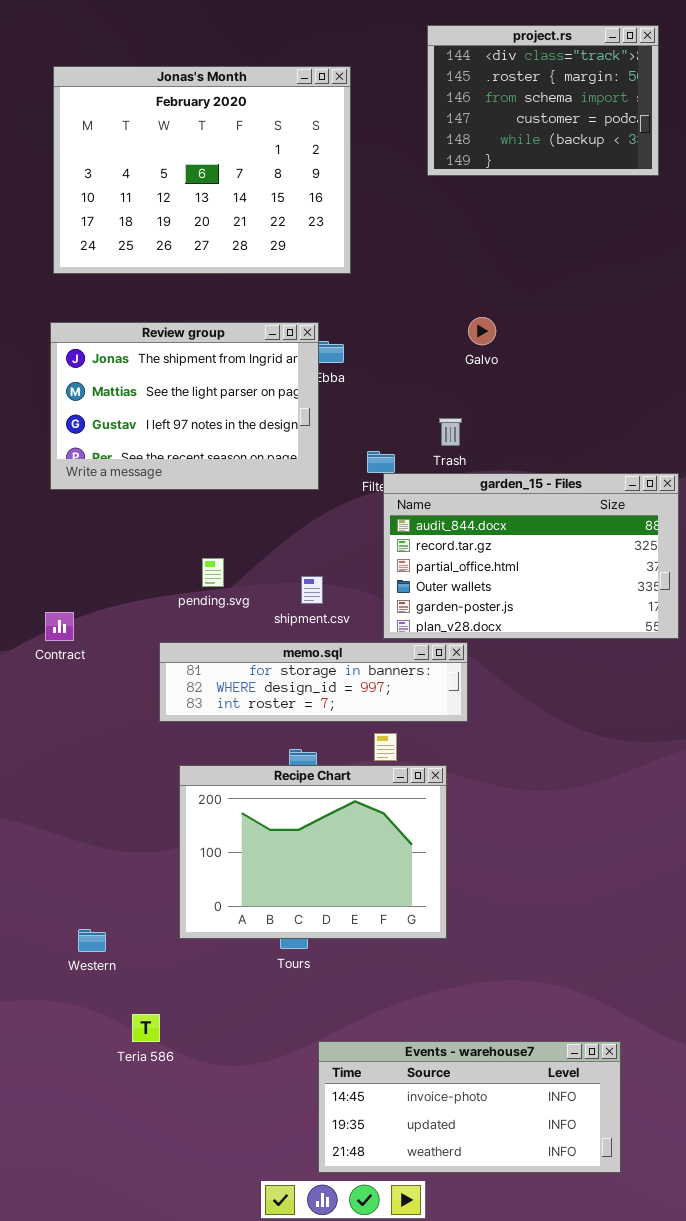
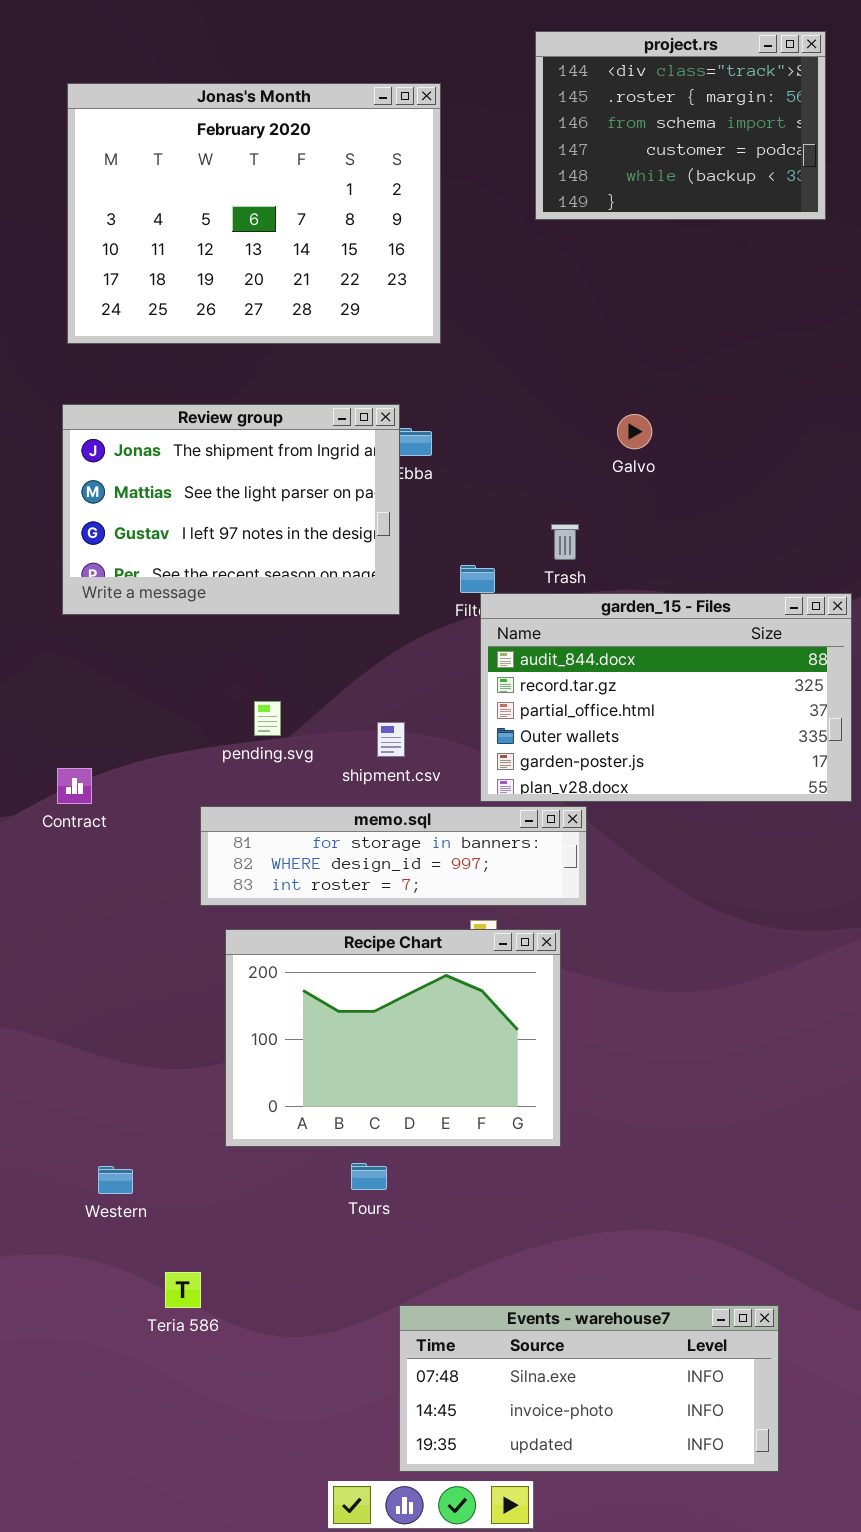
Galvo: [468,317,496,345] -> [617,414,652,449], moved
Recipe Chart: [179,765,447,939] -> [225,929,561,1147], moved
Events - warehouse7: [318,1041,621,1173] -> [399,1305,779,1472], scrolled up 1 row

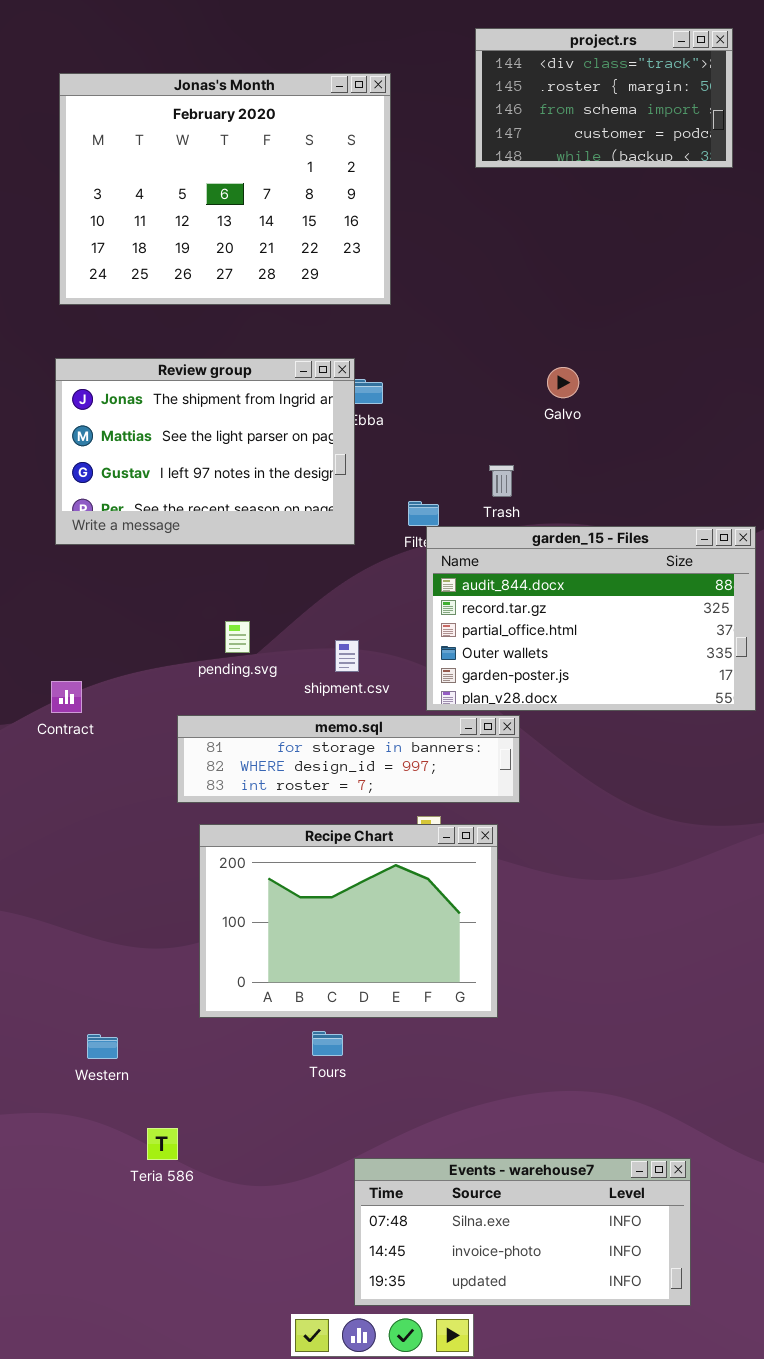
project.rs: [535,31,826,220] -> [475,28,733,168], resized

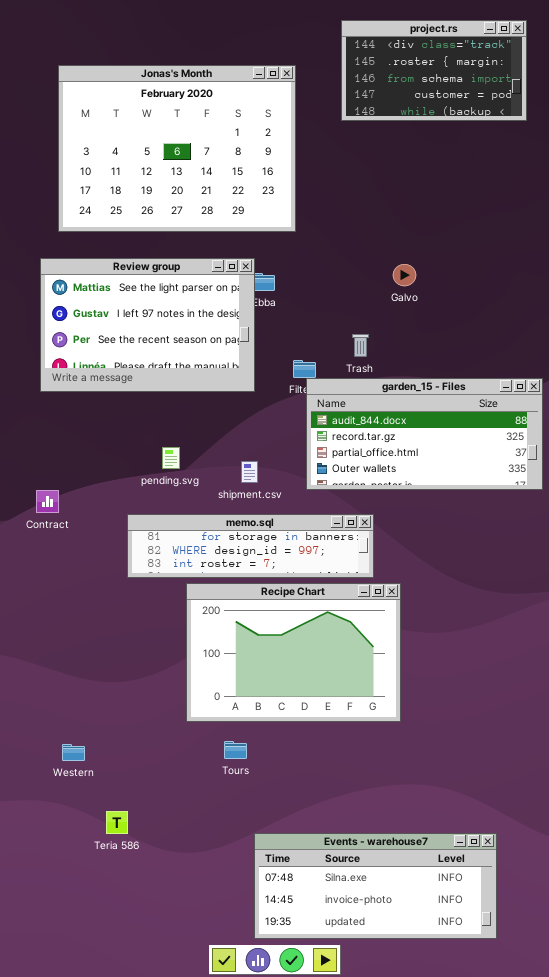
Jonas's Month: [59,73,391,305] -> [58,65,296,232], moved
Review group: [55,358,355,545] -> [40,258,255,392], scrolled down 1 row
garden_15 - Files: [426,526,756,711] -> [306,378,543,490], resized
Recipe Chart: [199,824,498,1018] -> [186,583,401,722], moved

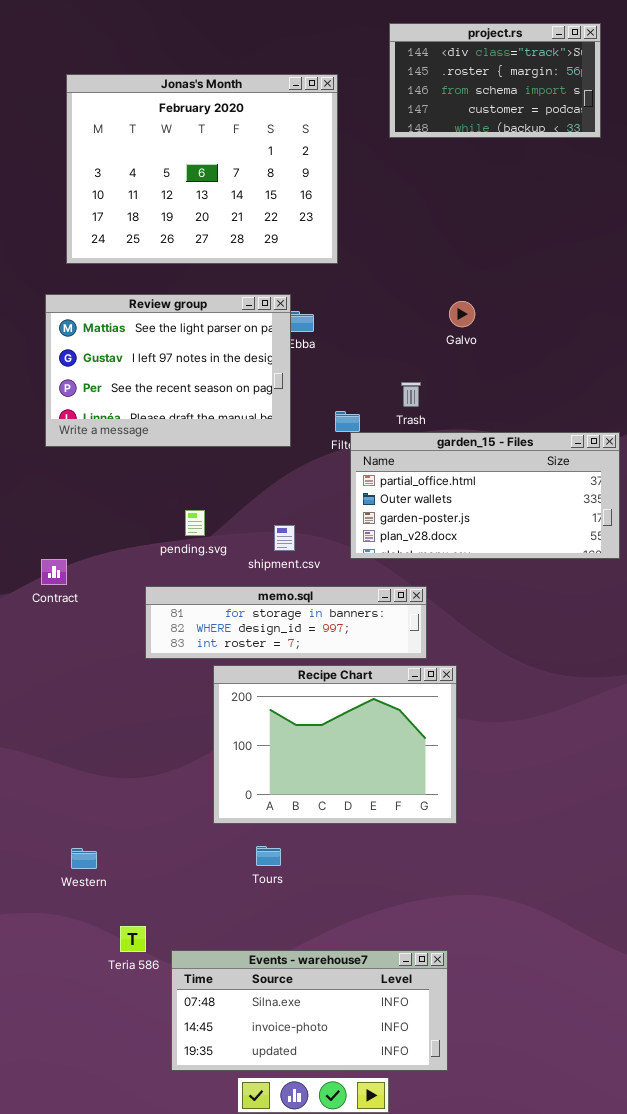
garden_15 - Files: [306,378,543,490] -> [350,432,620,559], scrolled down 2 rows
Events - warehouse7: [254,833,497,939] -> [171,950,448,1071], moved

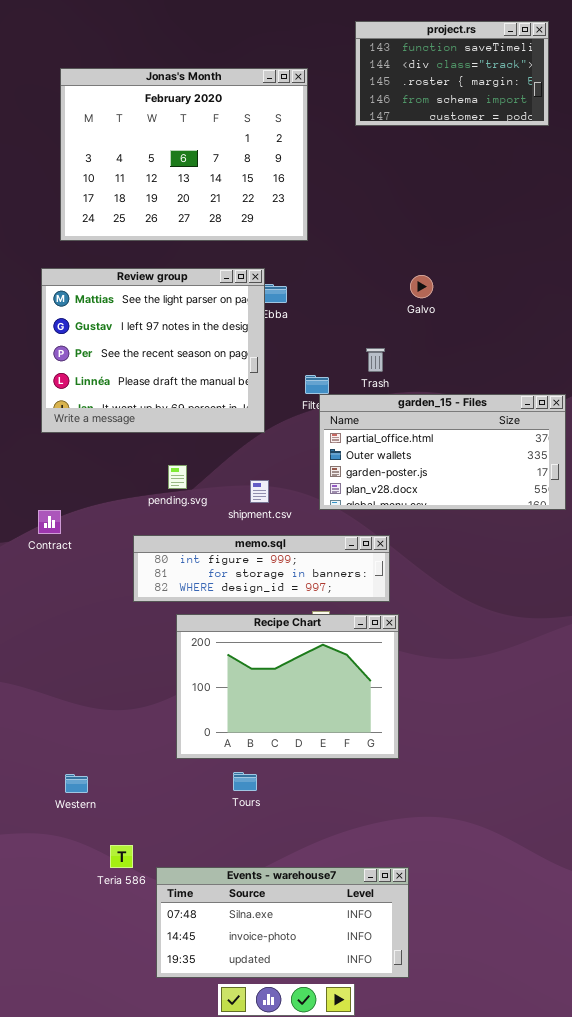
project.rs: [389,23,601,138] -> [355,21,549,126], scrolled up 1 row
Review group: [45,294,291,447] -> [41,268,265,433], resized
memo.sql: [145,586,427,659] -> [133,535,390,602], scrolled up 1 row
Recipe Chart: [213,665,457,824] -> [176,614,399,759], moved

